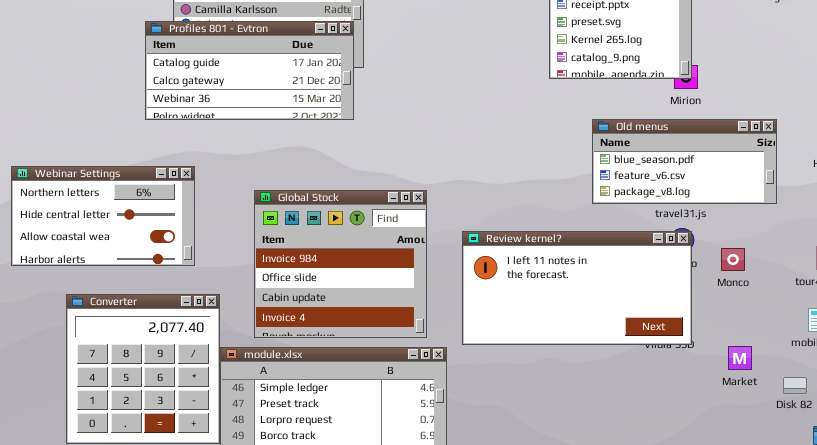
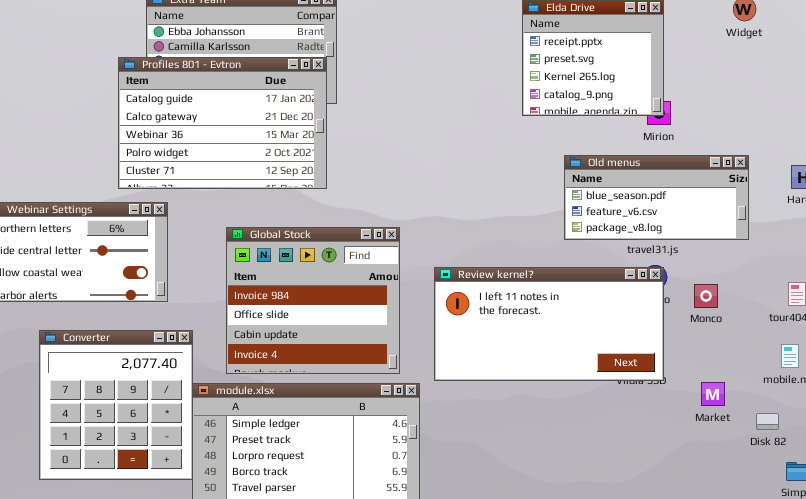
Profiles 801 - Evtron: [145,21,354,120] -> [118,57,327,189], resized

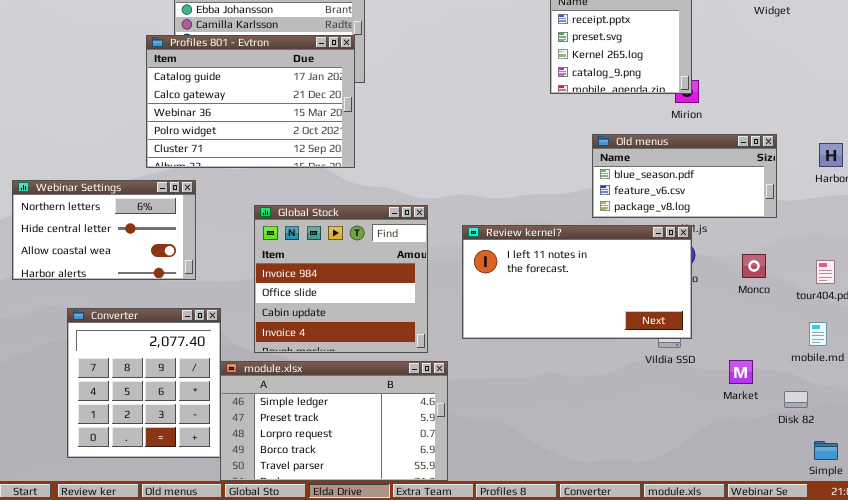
Review kernel?: [434,267,664,381] -> [462,225,692,339], moved
Monco: [694,284,718,308] -> [742,254,766,278], moved

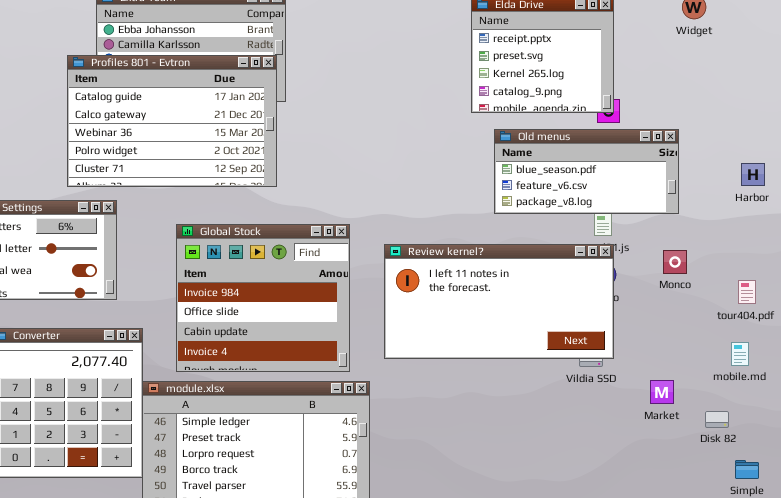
Old menus: [592,134,777,218] -> [494,129,679,214], moved
Monco: [742,254,766,278] -> [663,250,687,274], moved

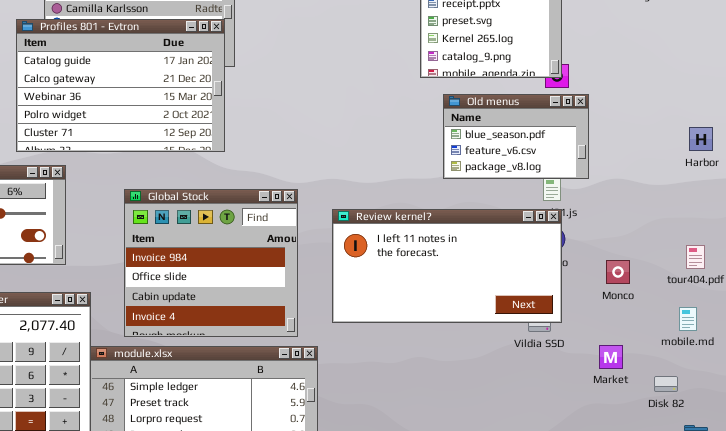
Old menus: [494,129,679,214] -> [443,94,589,179], resized
Monco: [663,250,687,274] -> [606,260,630,284], moved

